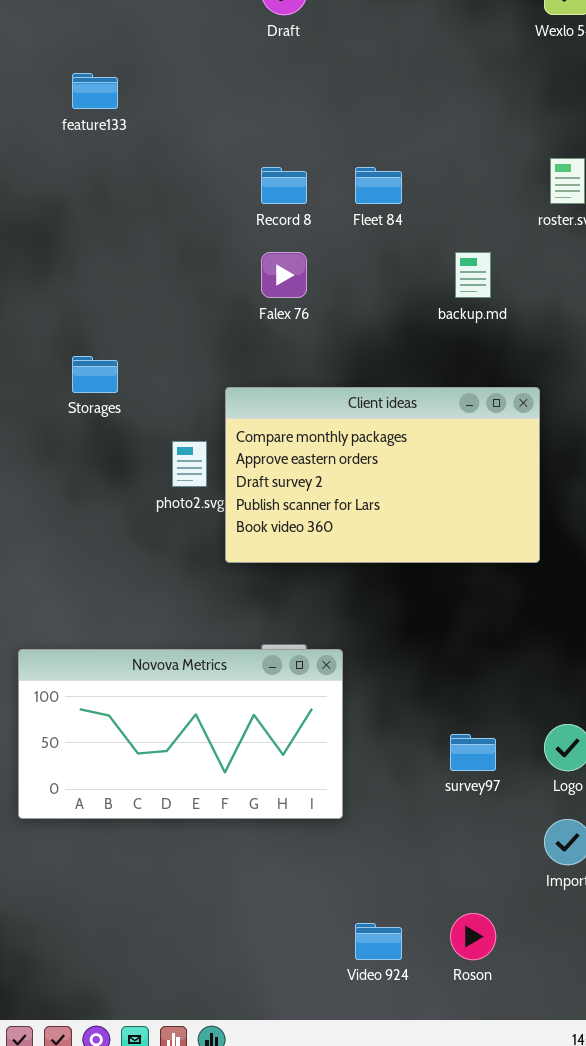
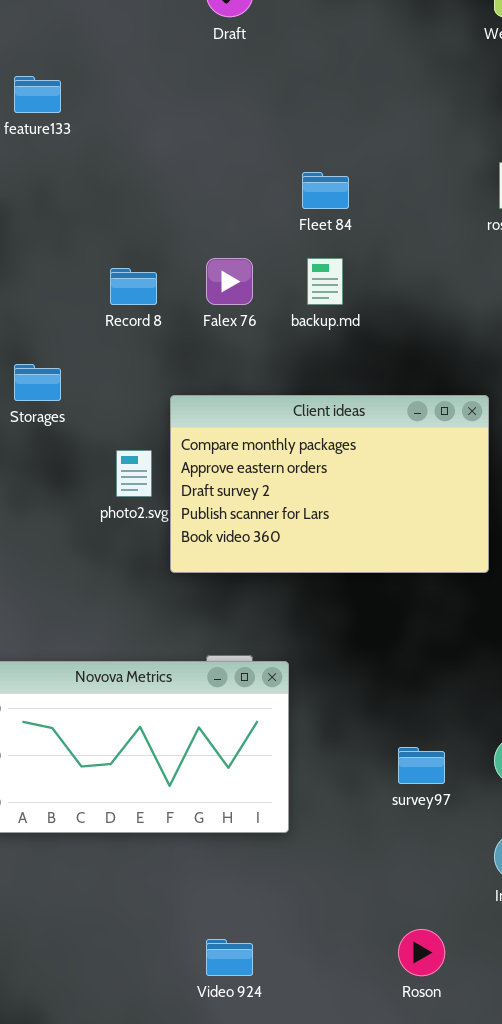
Record 8: [261,167,307,204] -> [110,268,157,305], moved
backup.md: [455,252,491,298] -> [307,258,343,305], moved
Video 924: [355,923,402,960] -> [206,939,253,976], moved

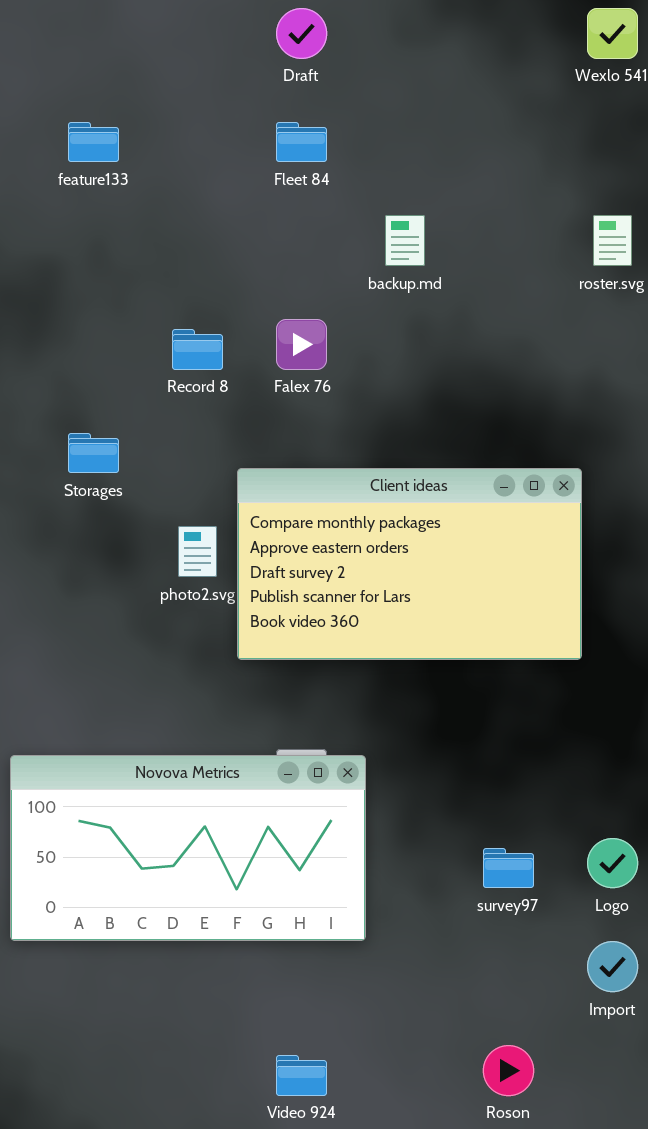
Fleet 84: [302,172,349,209] -> [276,122,327,162], moved
backup.md: [307,258,343,305] -> [385,215,425,266], moved

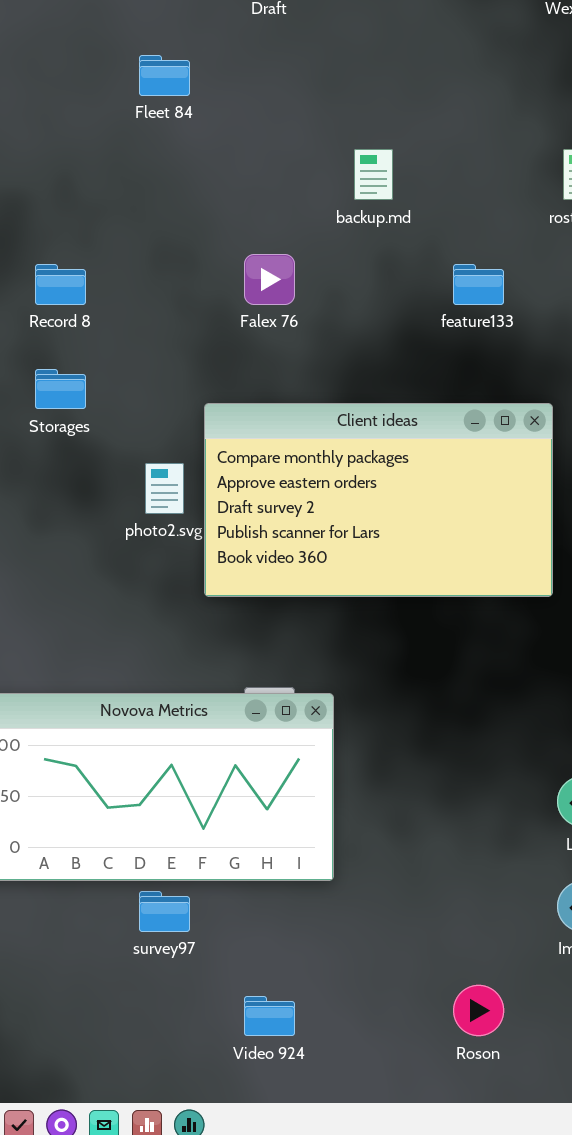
feature133: [68,122,119,162] -> [453,264,504,305], moved
Fleet 84: [276,122,327,162] -> [139,55,190,96], moved
Record 8: [172,329,223,370] -> [35,264,86,305], moved
survey97: [483,848,534,888] -> [139,891,190,932], moved

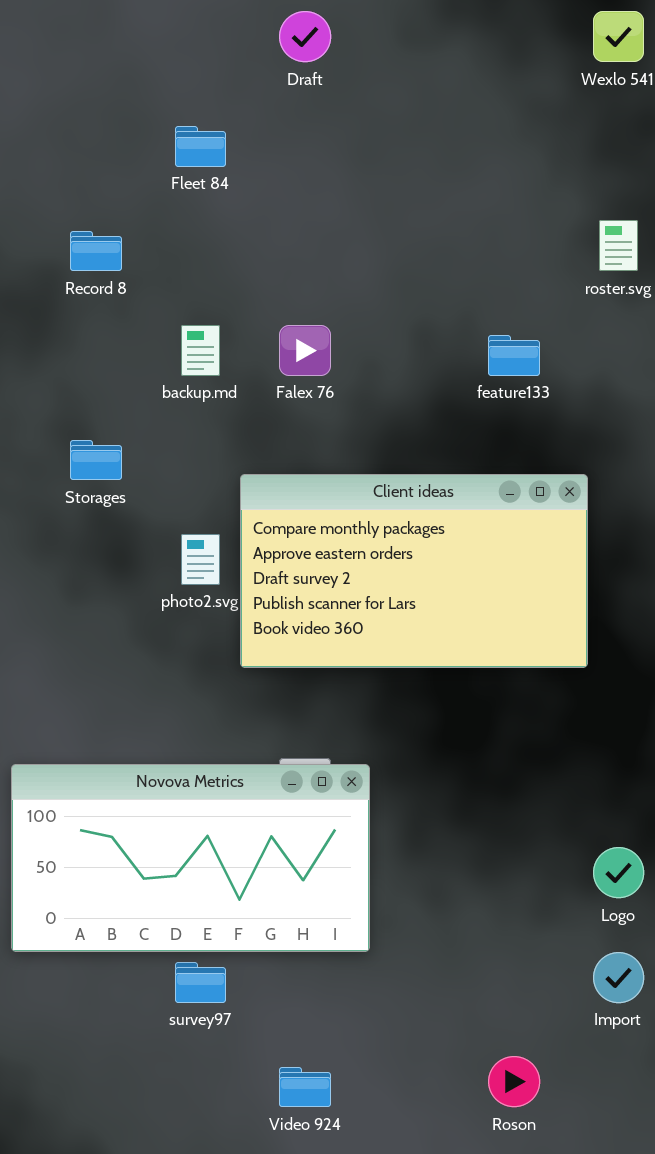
backup.md: [354,149,393,200] -> [181,325,220,376], moved
Record 8: [35,264,86,305] -> [70,231,122,271], moved

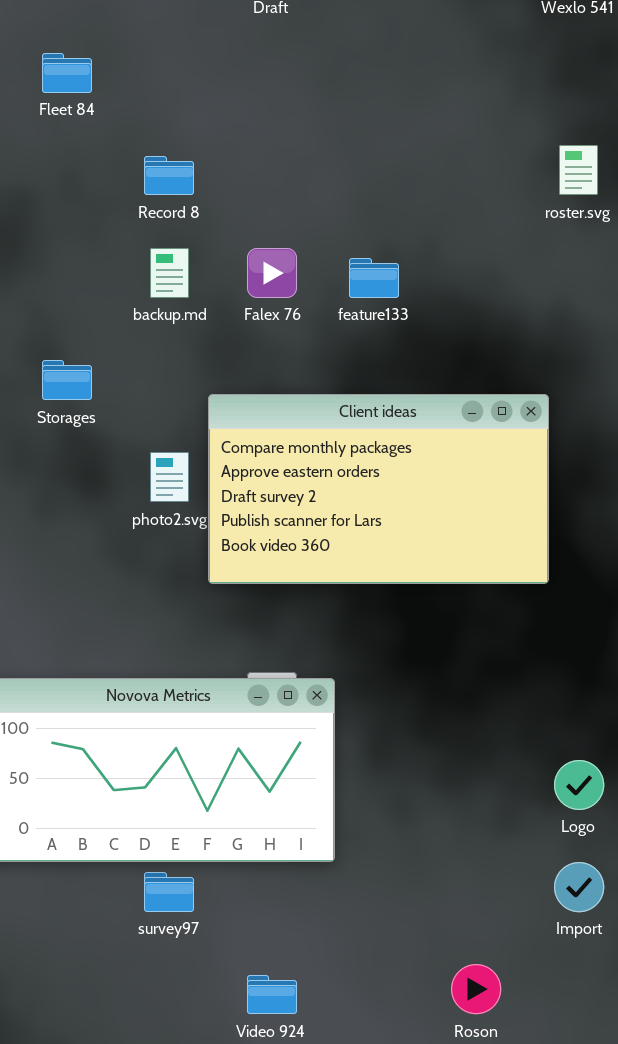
Fleet 84: [175,126,226,167] -> [42,53,92,93], moved
Record 8: [70,231,122,271] -> [144,156,194,195], moved
feature133: [488,335,540,376] -> [349,258,399,298], moved

